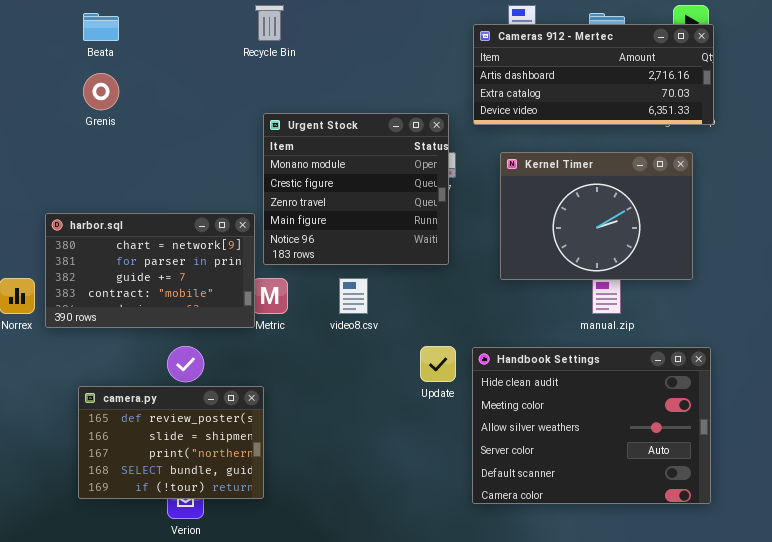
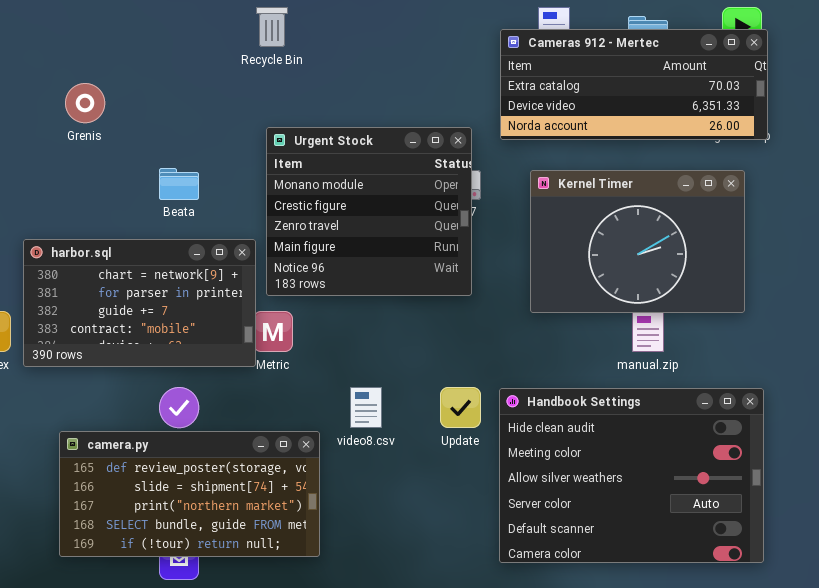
Beata: [83,13,119,41] -> [159,168,199,200], moved
Cameras 912 - Mertec: [473,24,714,125] -> [500,29,768,140], scrolled down 1 row
video8.csv: [339,278,368,314] -> [350,387,382,428], moved
camera.py: [78,386,264,499] -> [59,431,320,557], resized

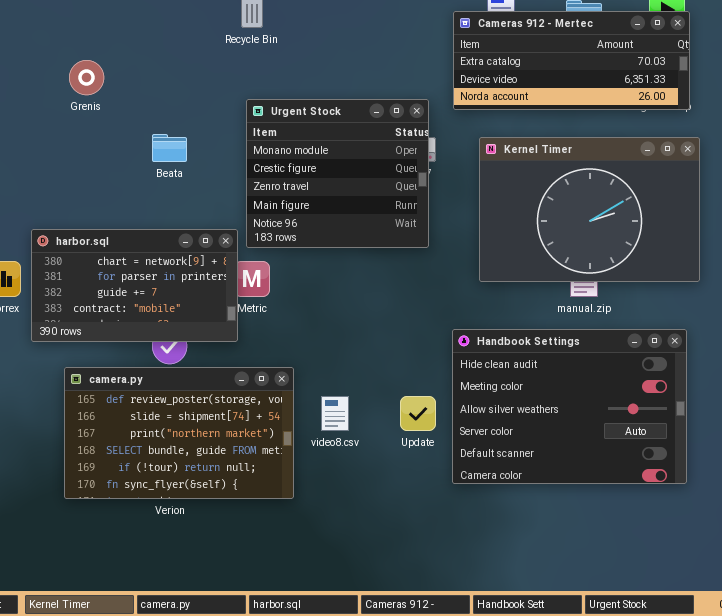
Kernel Timer: [530,170,745,313] -> [479,137,700,282], resized
harbor.sql: [23,239,256,367] -> [31,229,238,342], moved
video8.csv: [350,387,382,428] -> [321,396,349,431], moved
Update: [440,387,481,428] -> [400,396,436,431], moved
camera.py: [59,431,320,557] -> [64,367,294,499], resized

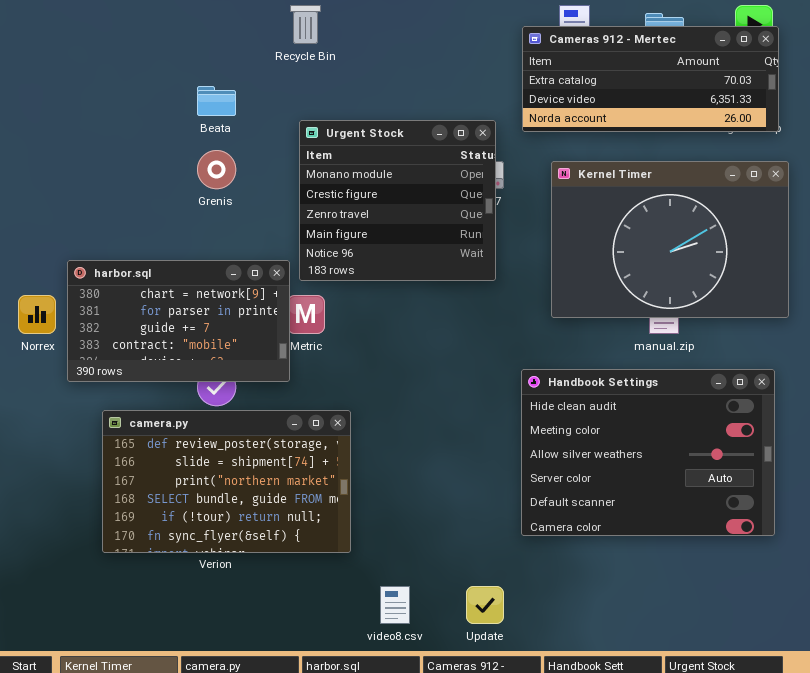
Grenis: [69,60,104,95] -> [197,150,236,189], moved
Beata: [152,134,187,162] -> [197,86,236,116], moved
video8.csv: [321,396,349,431] -> [380,586,410,624], moved
Update: [400,396,436,431] -> [466,586,504,624], moved

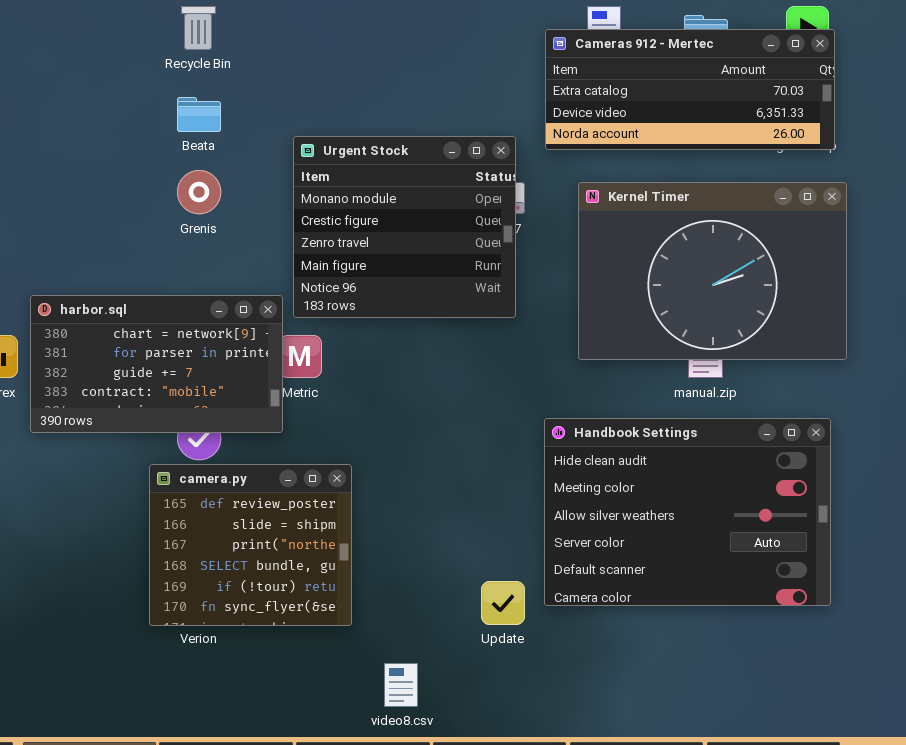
Recycle Bin: [290,5,321,44] -> [181,6,216,50], moved
camera.py: [102,410,351,553] -> [149,464,352,626], resized
Update: [466,586,504,624] -> [481,581,525,625], moved

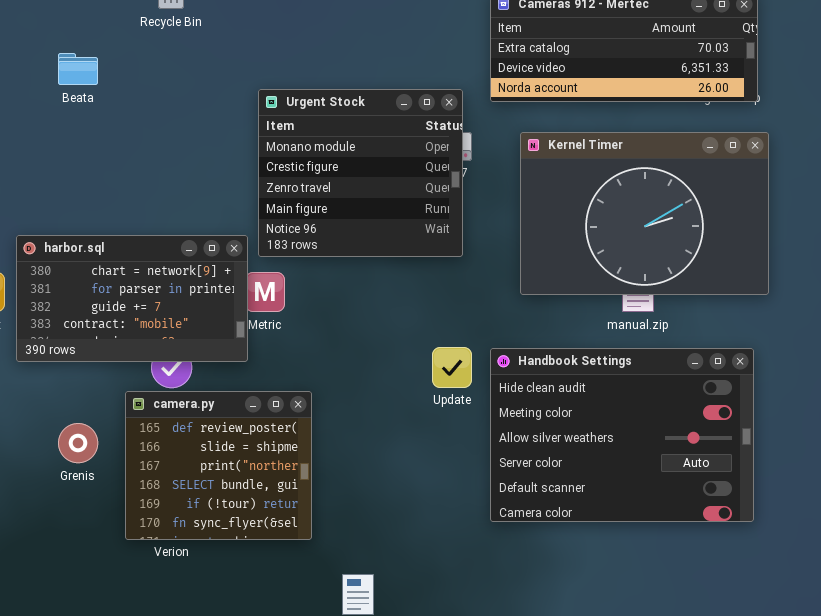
Beata: [177,97,221,132] -> [58,53,98,85], moved
Grenis: [177,170,221,214] -> [58,423,98,463], moved
Update: [481,581,525,625] -> [432,347,472,388], moved

